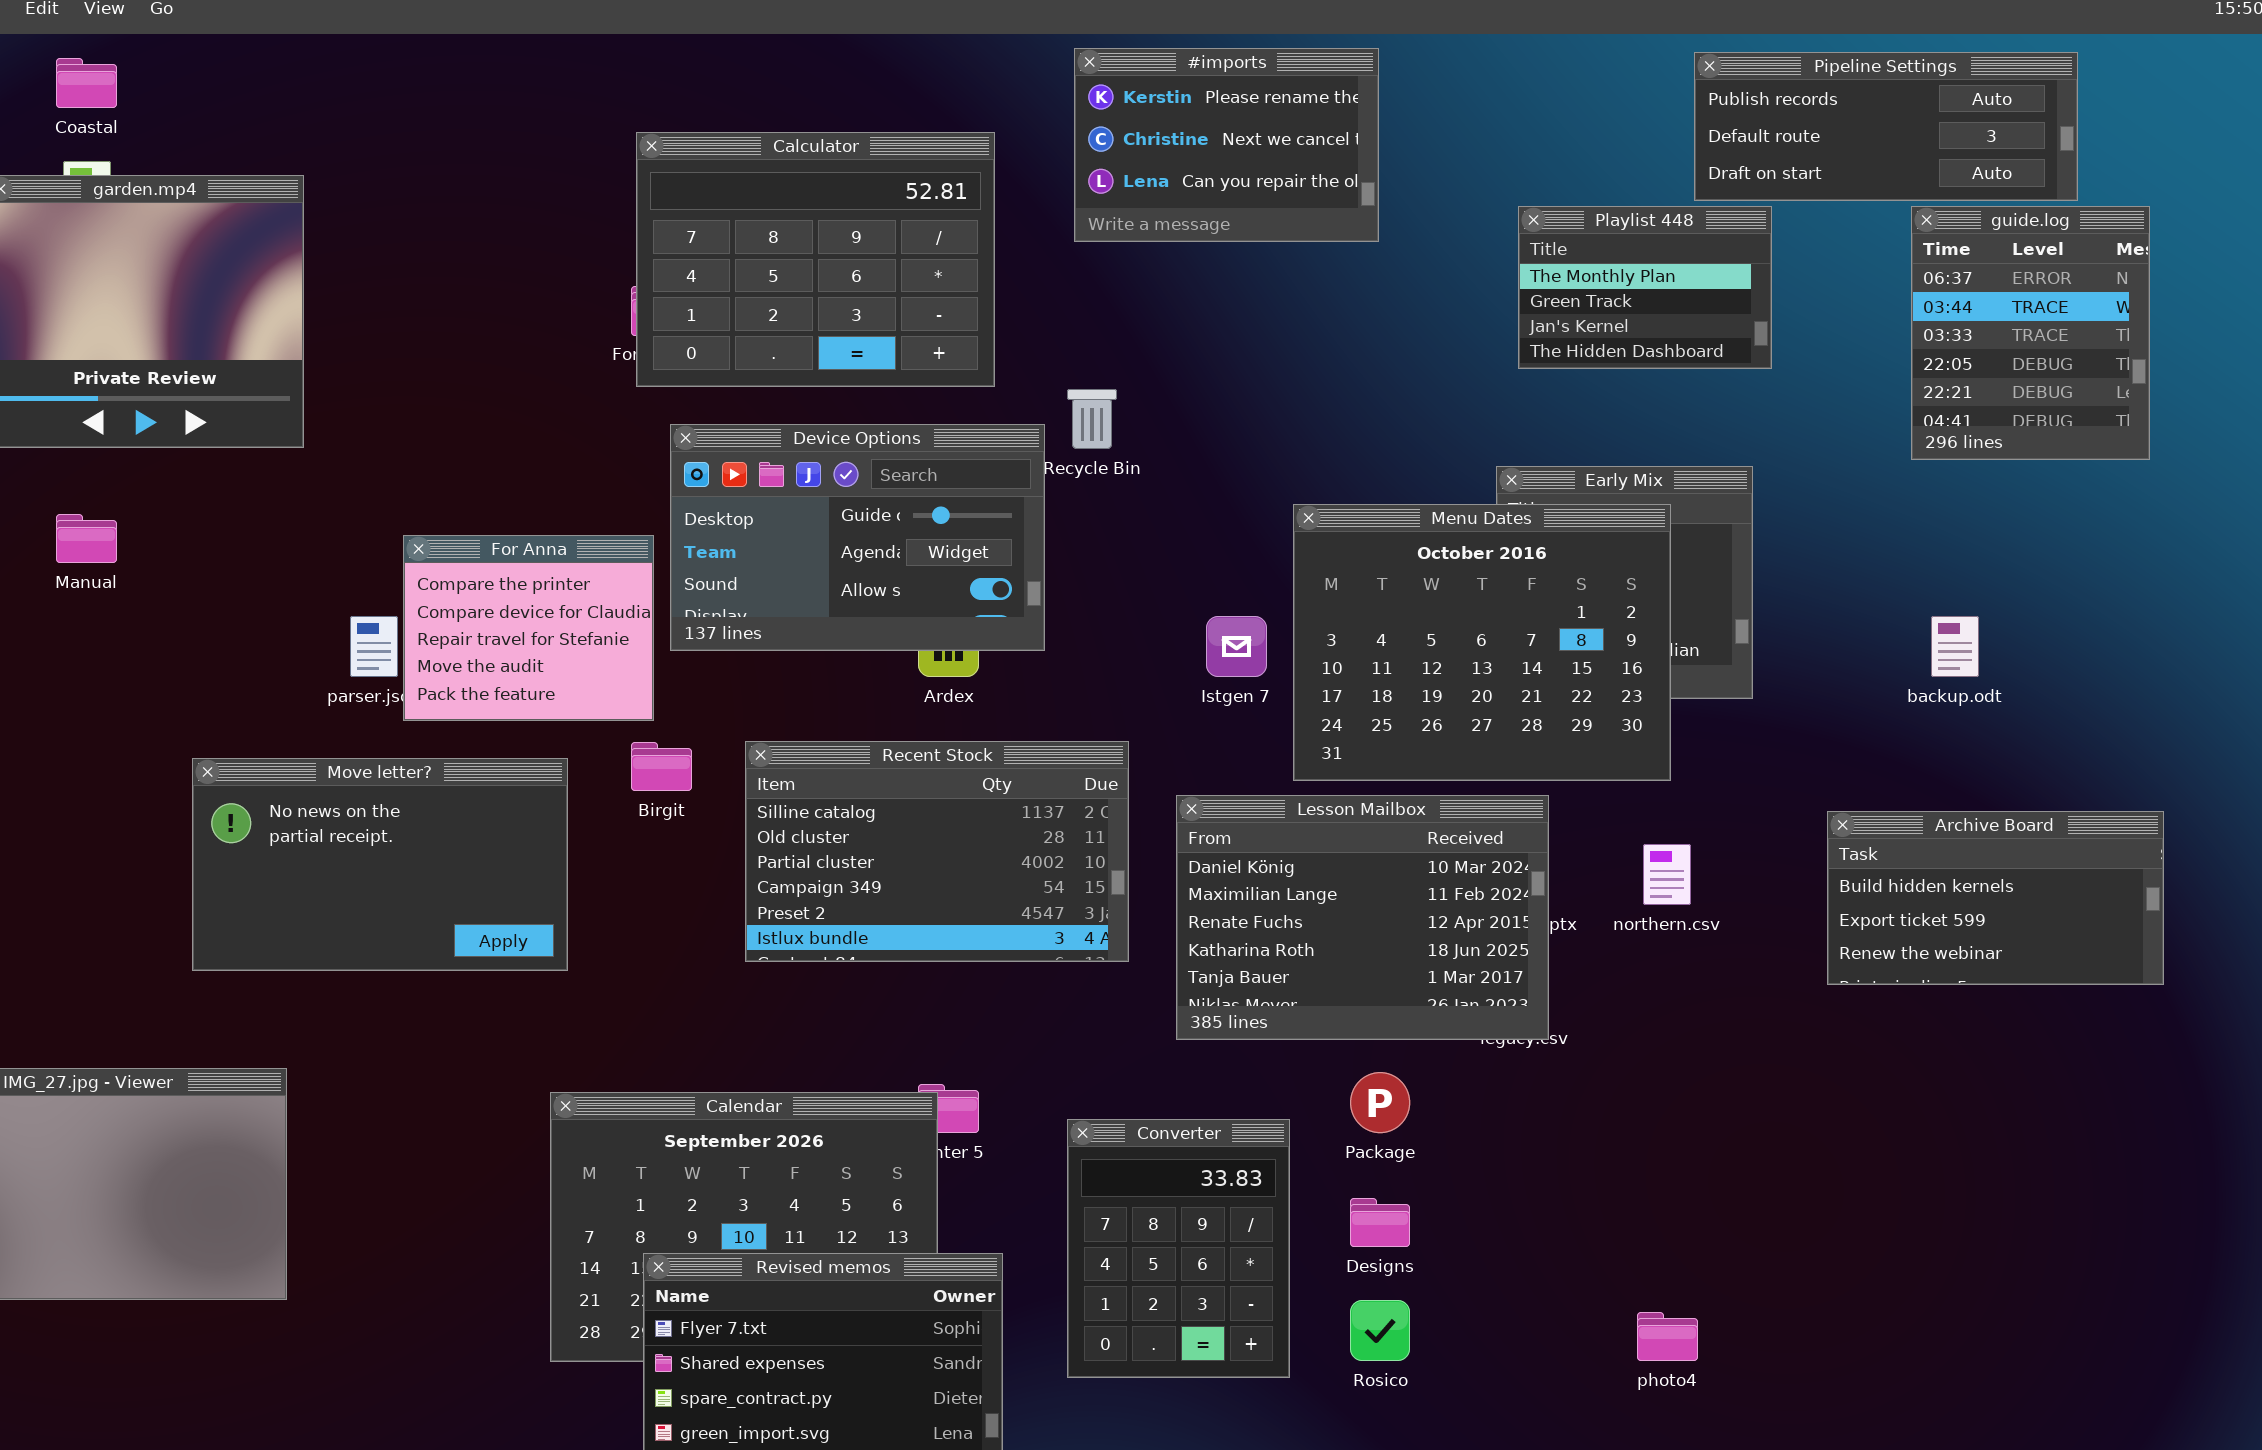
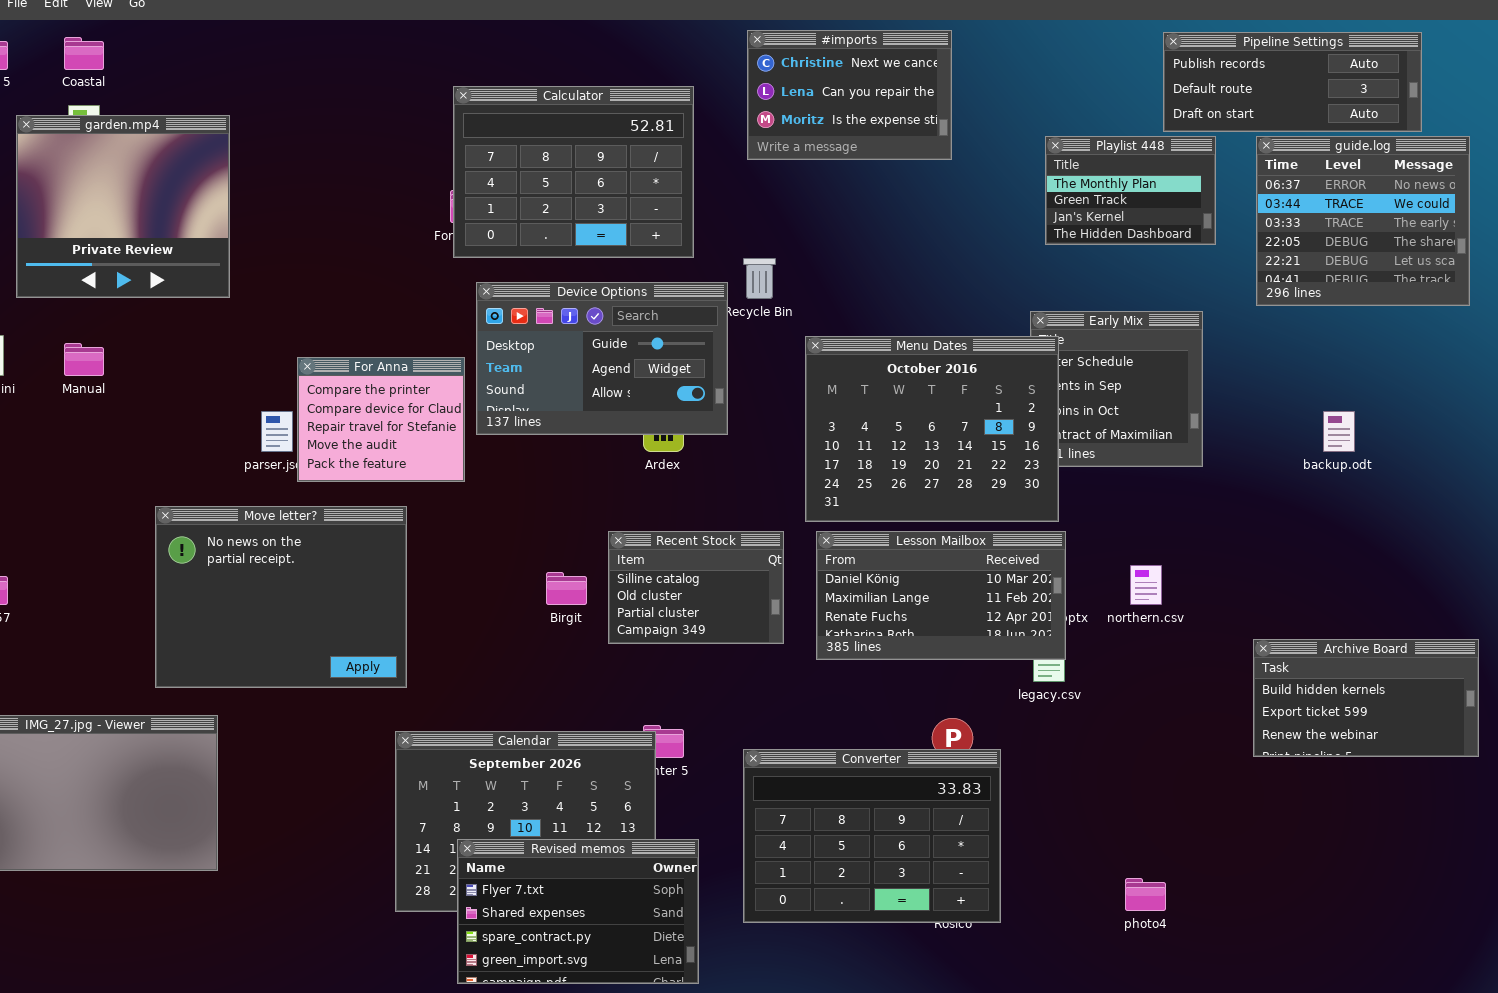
#imports: [1074,48,1379,242] -> [747,30,952,160], scrolled down 1 row
guide.log: [1911,206,2150,460] -> [1256,136,1470,306], resized
Menu Dates: [1293,504,1671,781] -> [805,336,1059,522], moved
Recent Stock: [745,741,1129,962] -> [608,531,784,644], resized
Birgit: [631,742,692,791] -> [546,572,587,605], moved
Move letter?: [192,758,568,971] -> [155,506,407,688], resized
Lesson Mailbox: [1176,795,1549,1040] -> [816,531,1066,660], resized
Archive Board: [1827,811,2164,985] -> [1253,639,1479,757], moved
Converter: [1067,1119,1290,1378] -> [743,749,1001,923], resized

